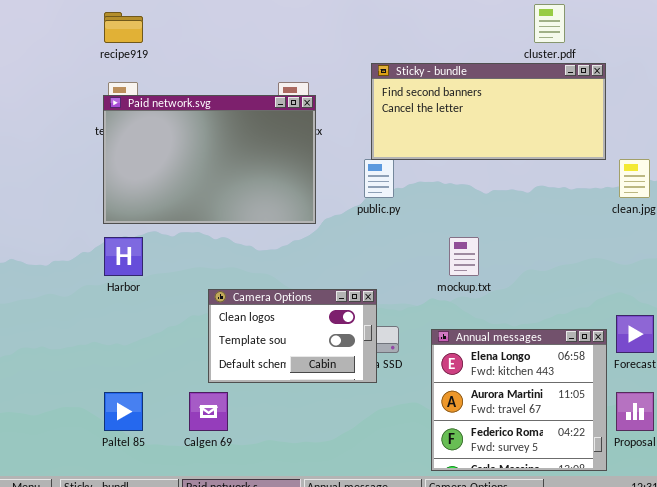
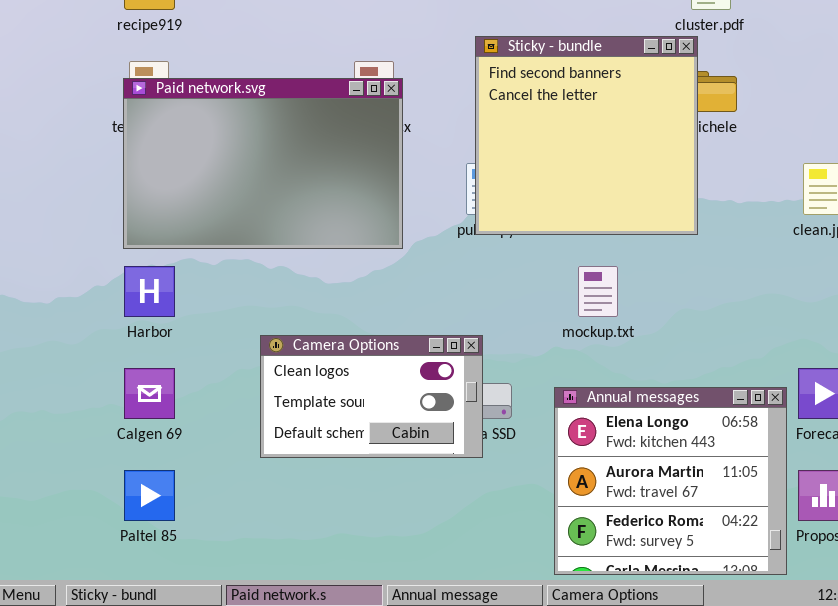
Sticky - bundle: [371,63,606,160] -> [475,36,698,235], resized
Calgen 69: [189,392,228,431] -> [124,368,175,419], moved

